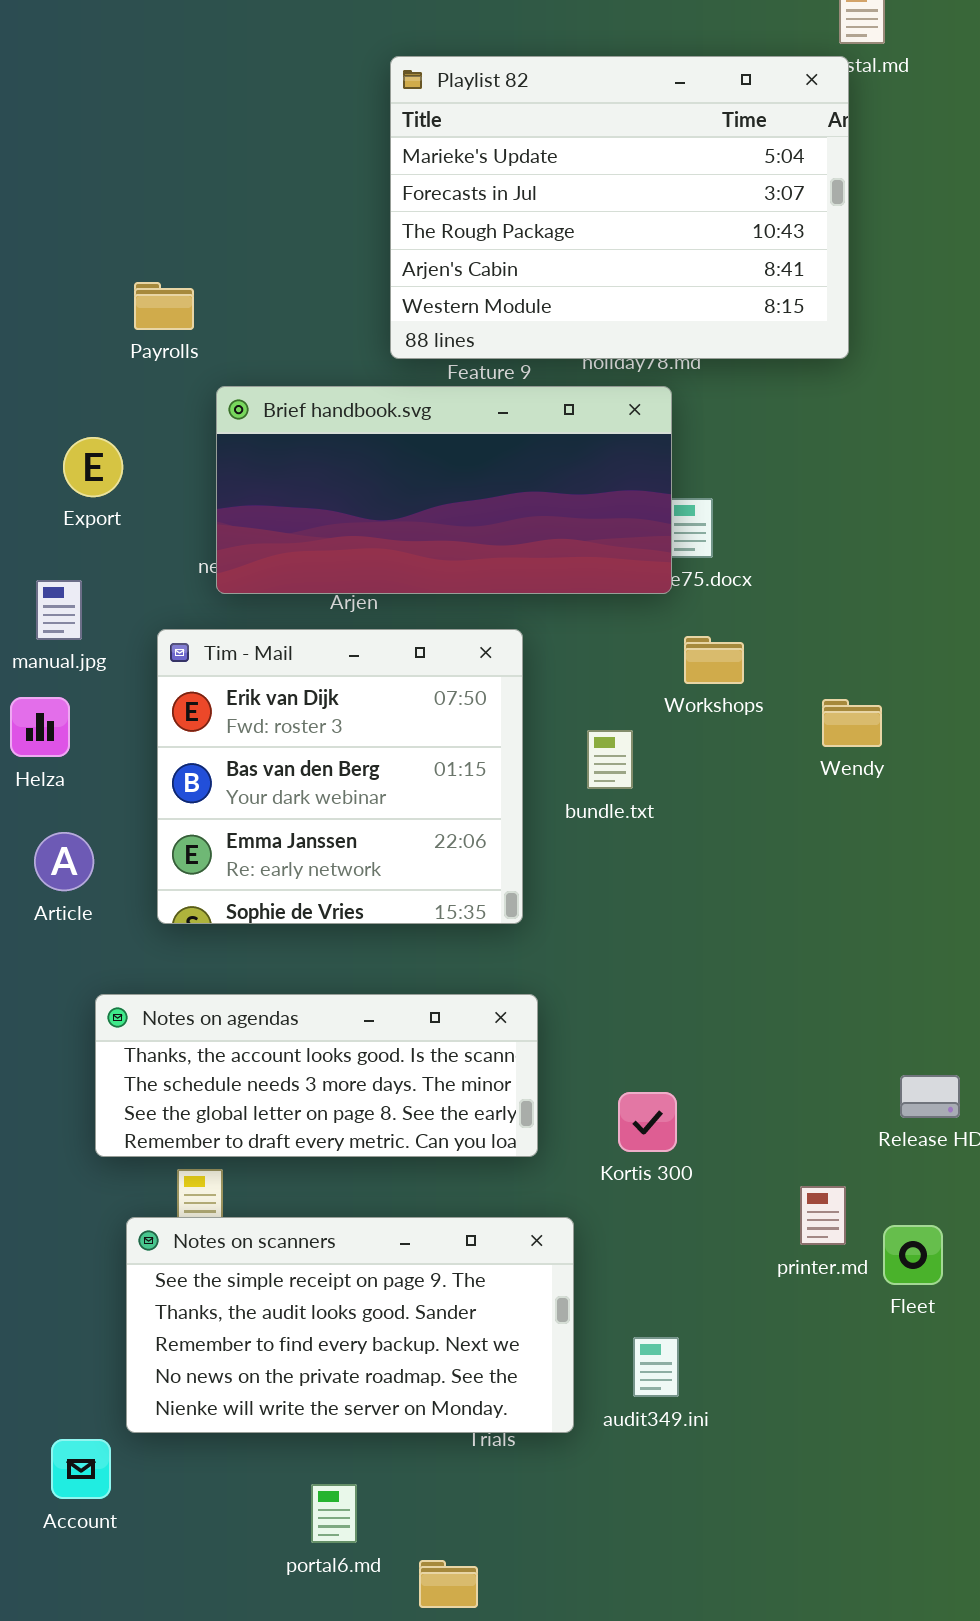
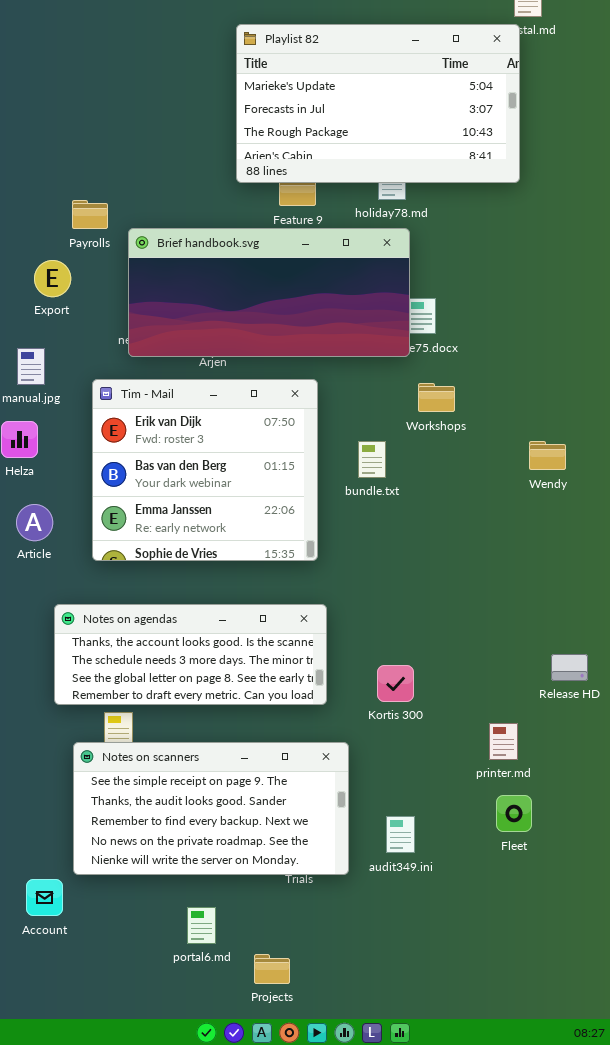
Playlist 82: [390,56,849,359] -> [236,24,520,183], resized
Payrolls: [134,282,194,330] -> [72,200,108,229], moved
Wendy: [822,699,882,747] -> [529,441,566,470], moved
Fleet: [883,1225,943,1285] -> [496,795,532,832], moved

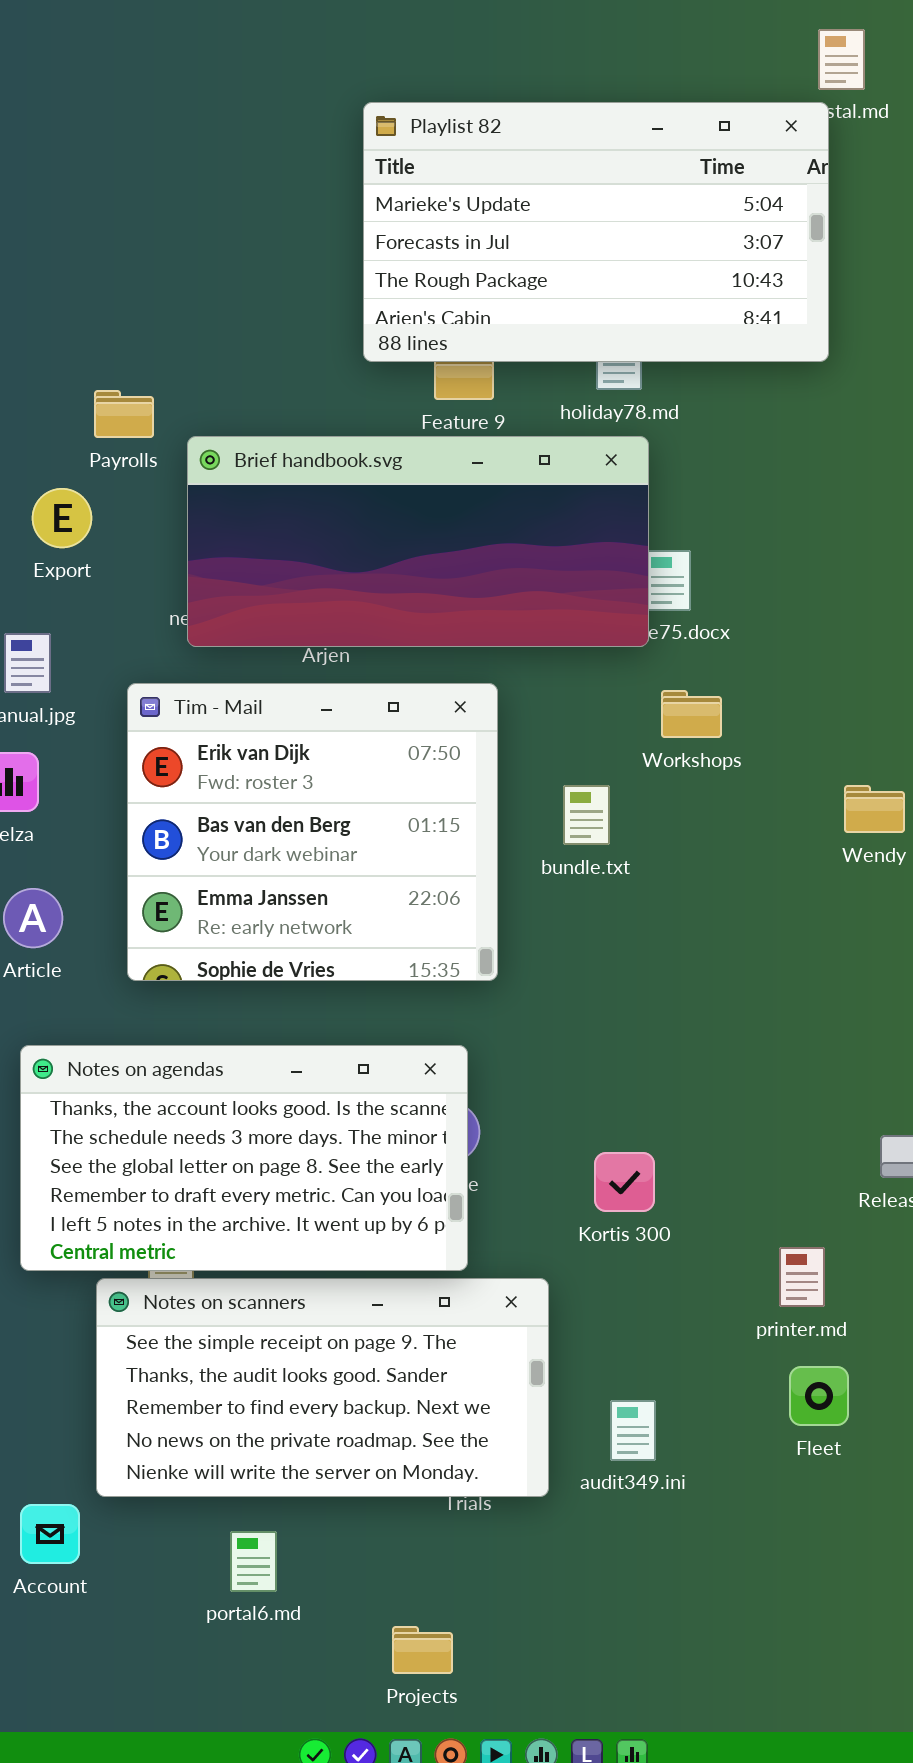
Notes on agendas: [54,604,327,705] -> [20,1045,468,1271], moved, resized
portal6.md: [187,907,216,944] -> [230,1531,277,1592], moved

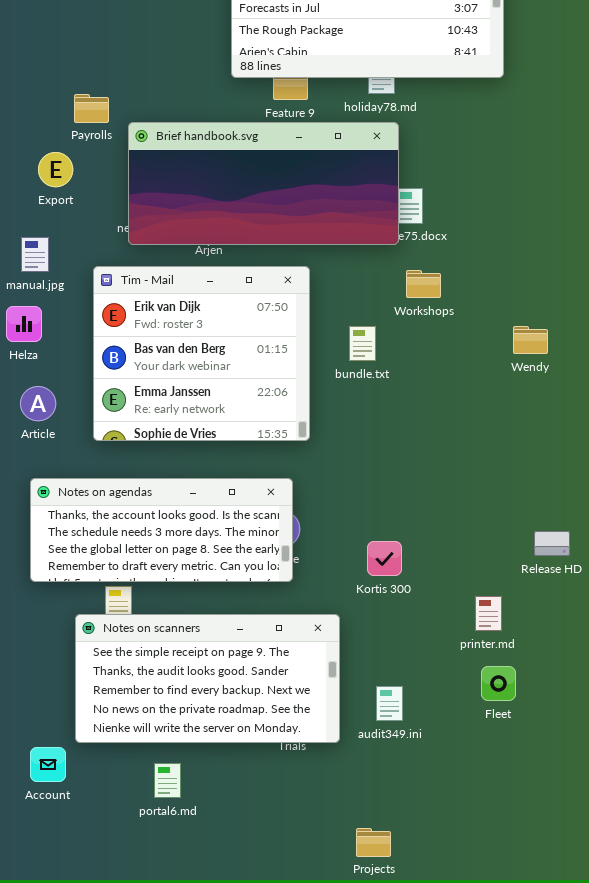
Notes on agendas: [20,1045,468,1271] -> [30,478,293,582], resized
Projects: [392,1626,453,1674] -> [356,828,391,857], moved

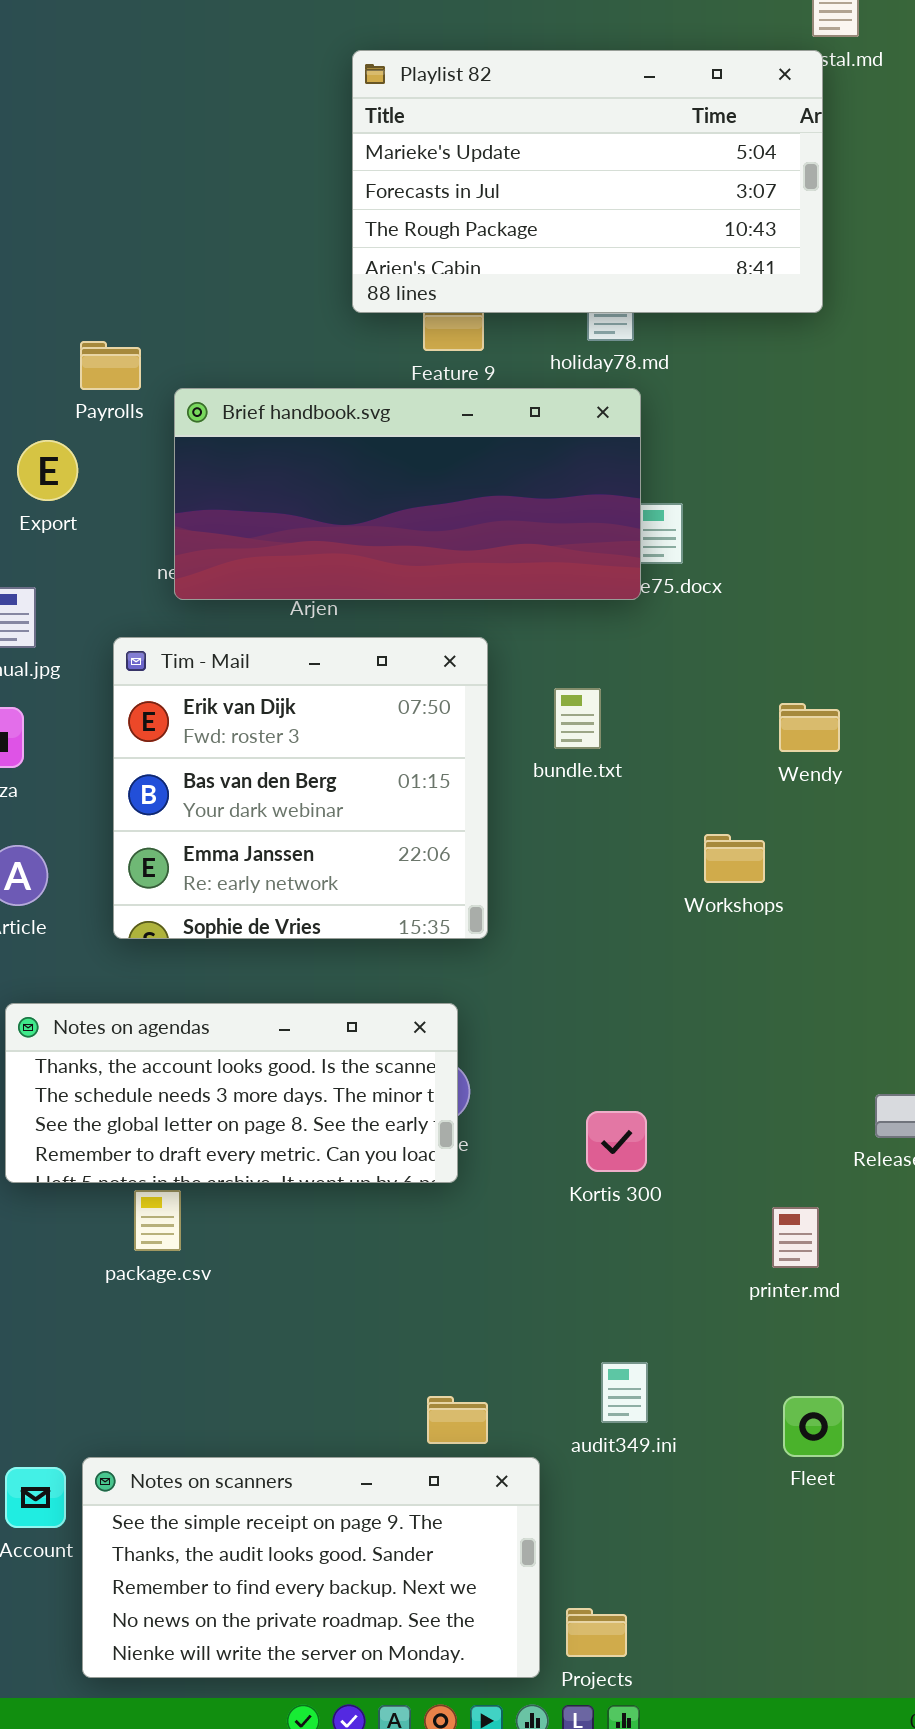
Workshops: [406,270,441,298] -> [704,834,765,883], moved
bundle.txt: [349,326,376,361] -> [554,688,601,749], moved
Wendy: [513,326,548,354] -> [779,703,840,752], moved
Notes on scanners: [75,614,340,743] -> [82,1457,540,1678], moved
Fleet: [481,666,516,701] -> [783,1396,844,1457], moved

